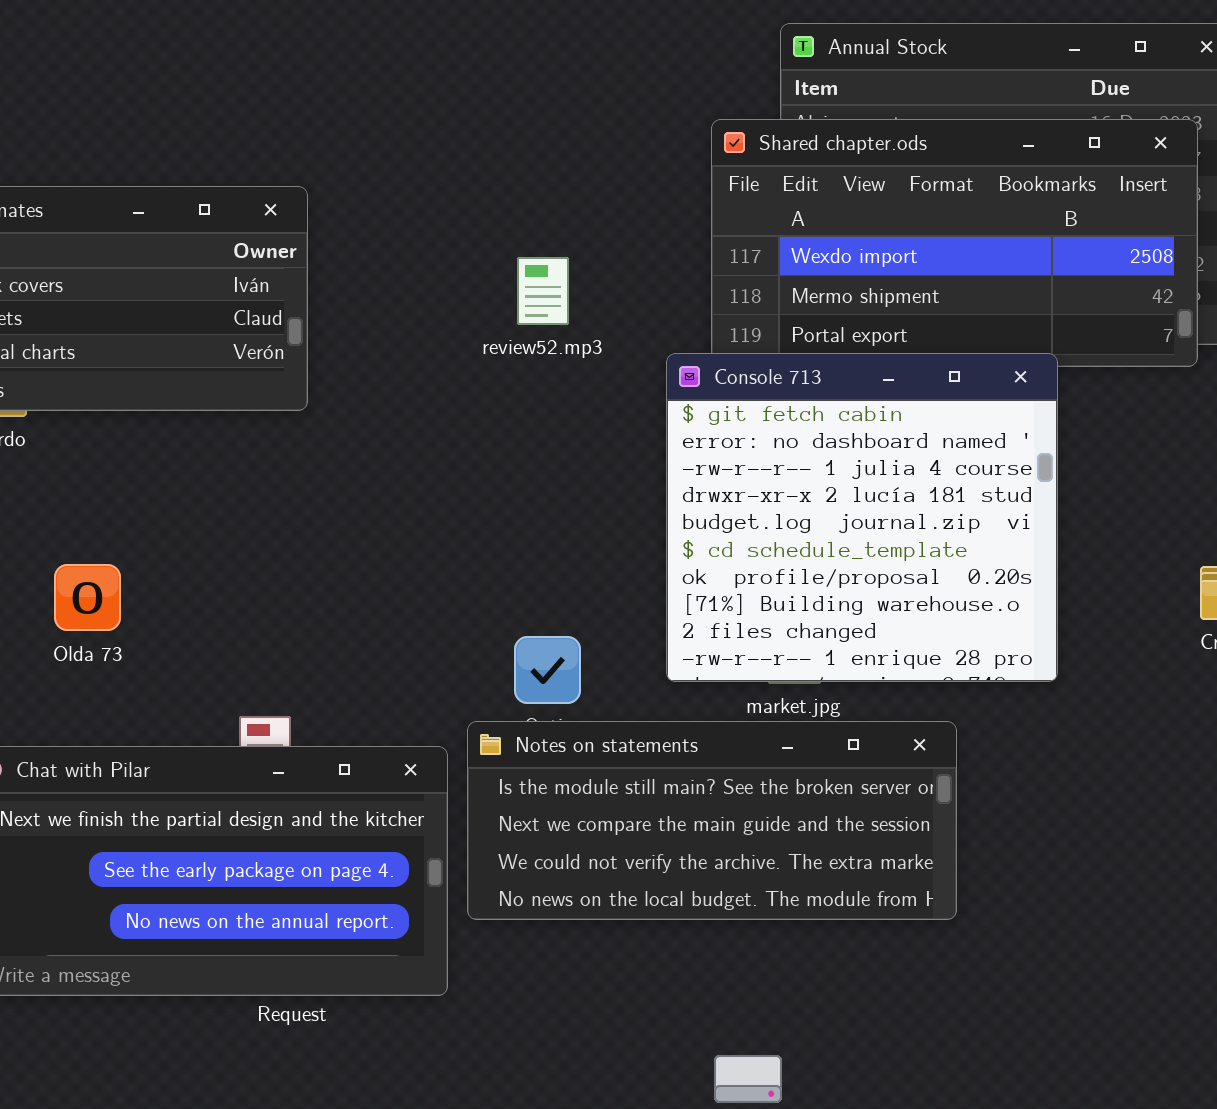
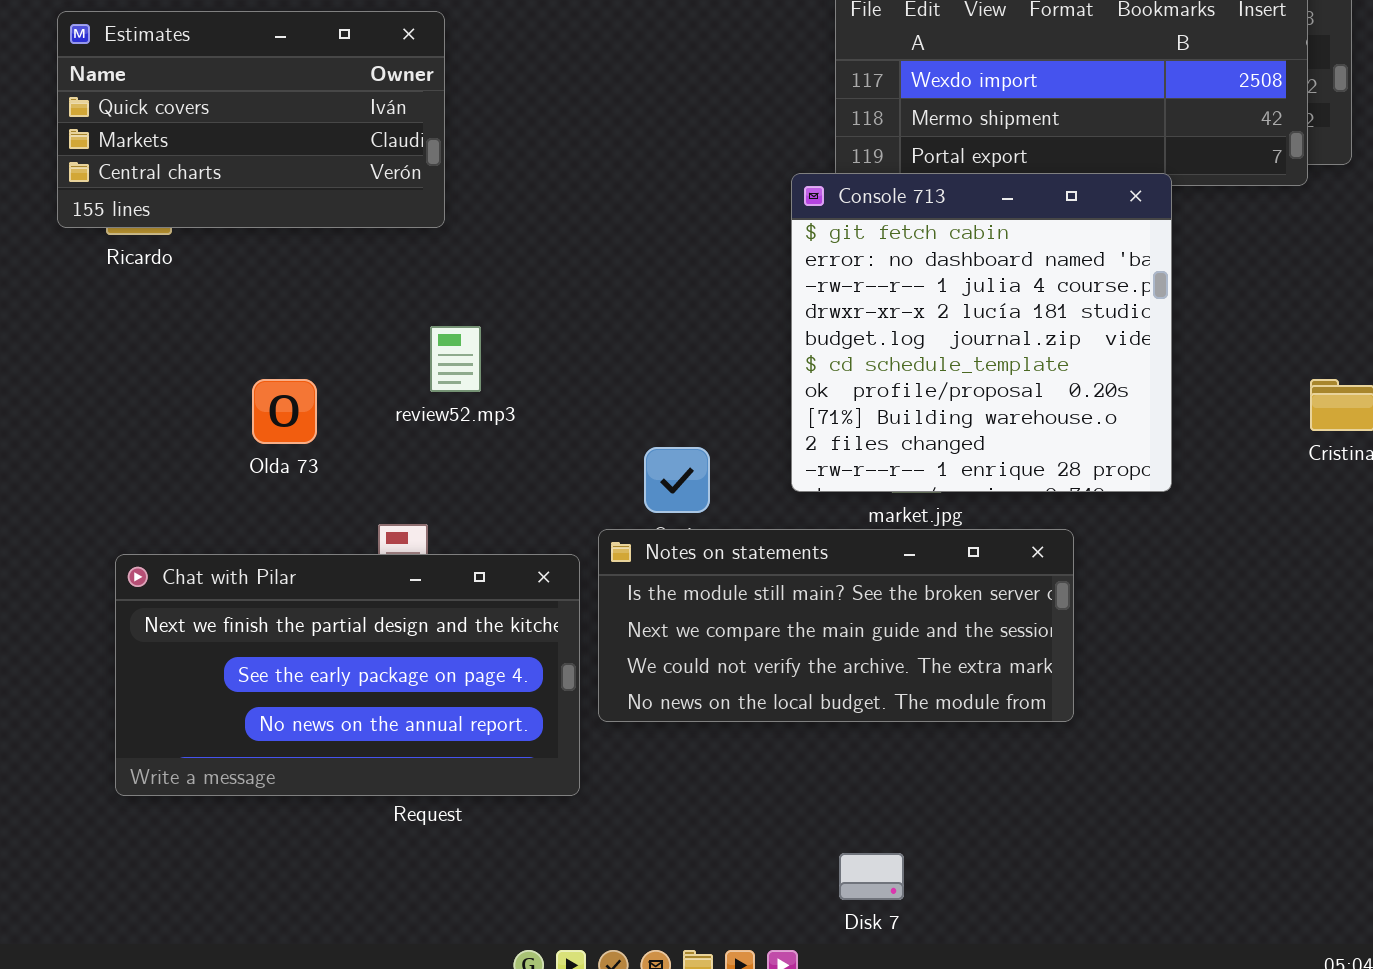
review52.mp3: [517,257,569,325] -> [430,326,481,392], moved
Olda 73: [54,564,121,631] -> [252,379,317,444], moved

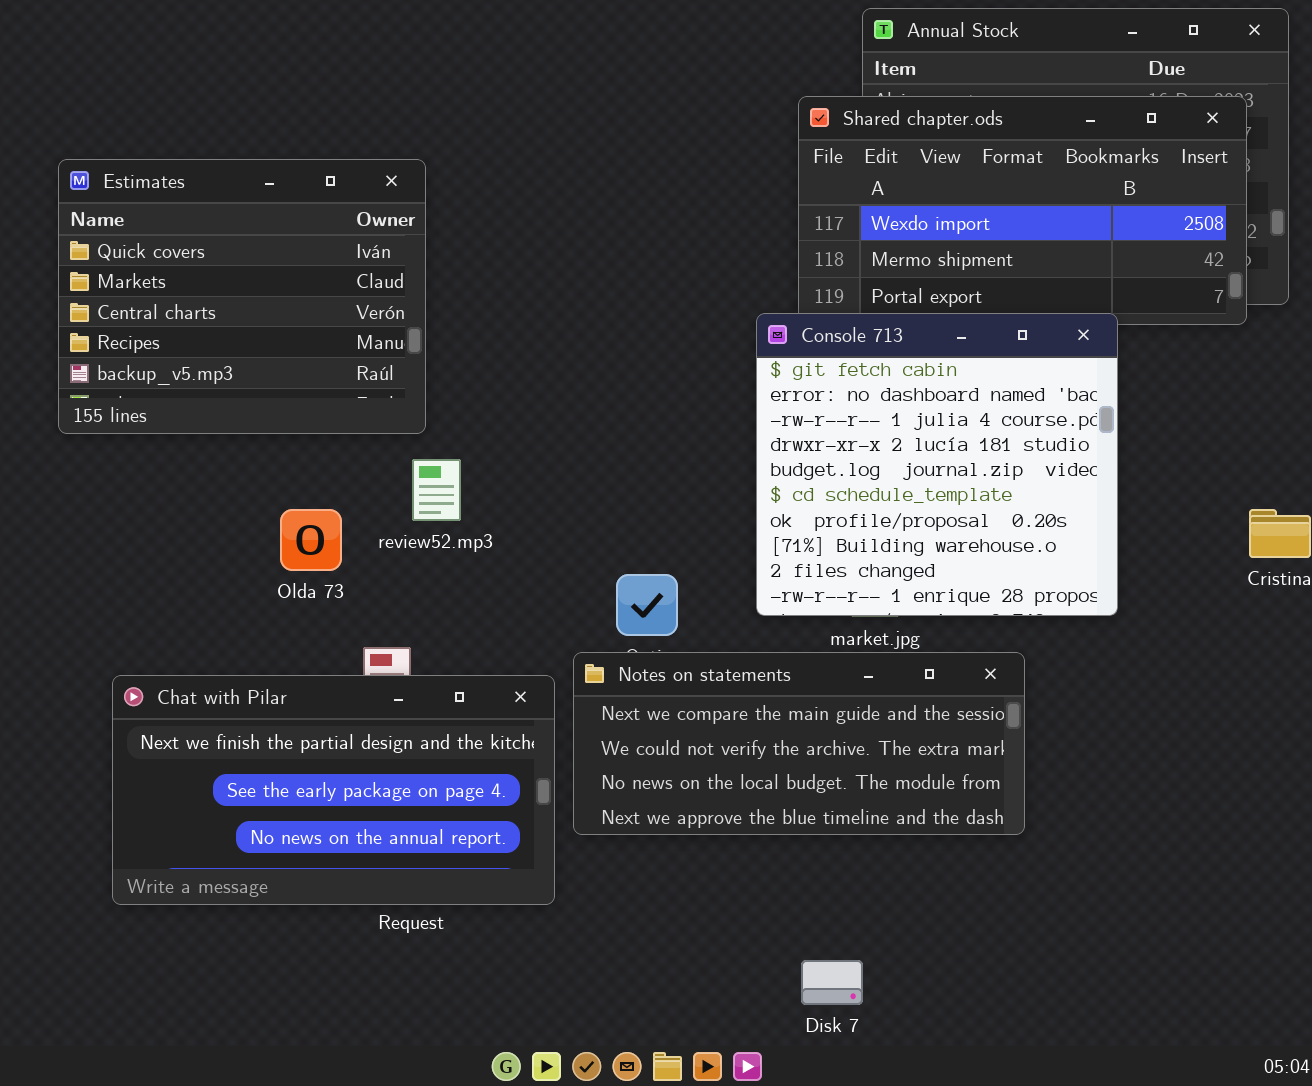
Estimates: [57,11,445,228] -> [58,159,426,434], resized
Olda 73: [252,379,317,444] -> [280,509,342,571], moved
Notes on statements: [598,529,1074,722] -> [573,652,1025,835], scrolled down 1 row

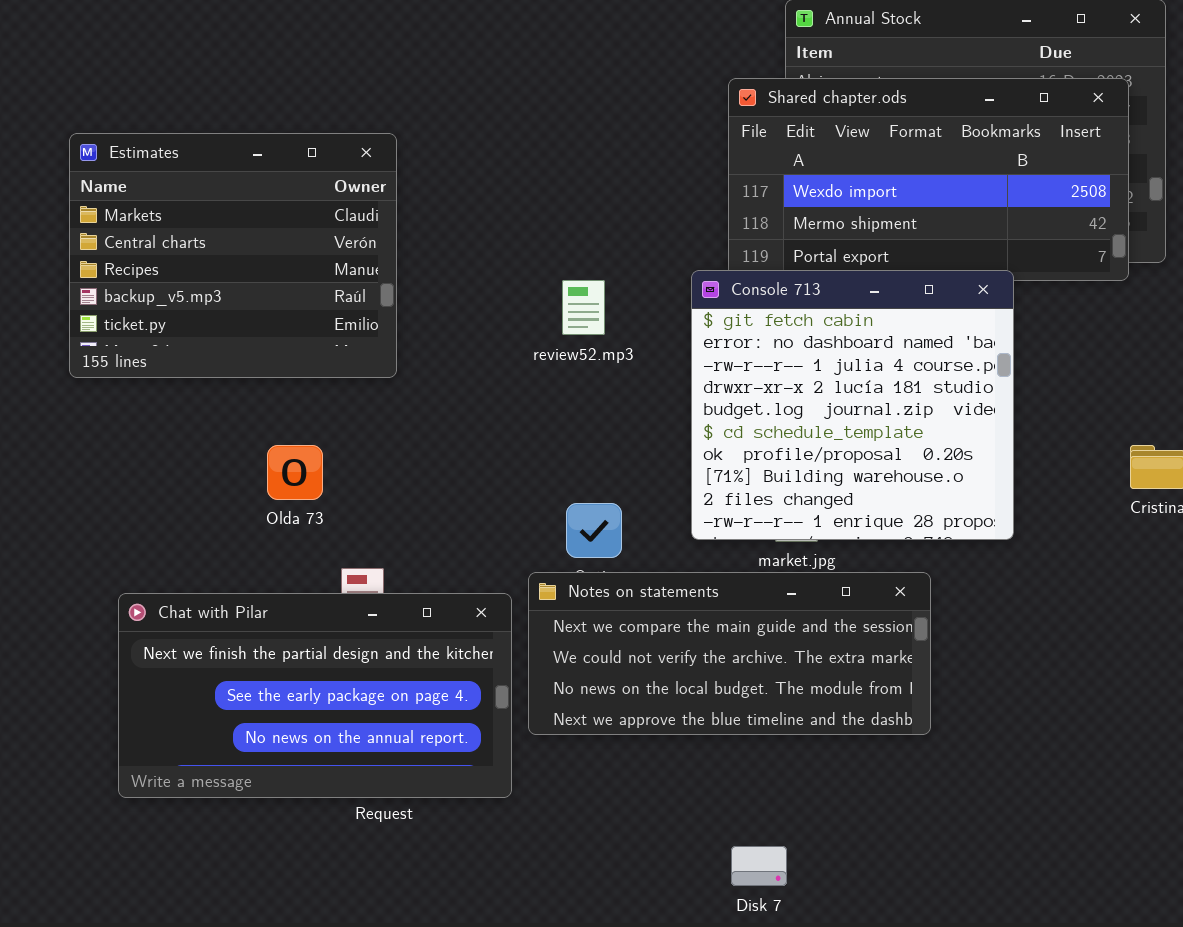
Estimates: [58,159,426,434] -> [69,133,397,378], scrolled down 1 row
review52.mp3: [412,459,461,521] -> [562,280,605,335], moved

